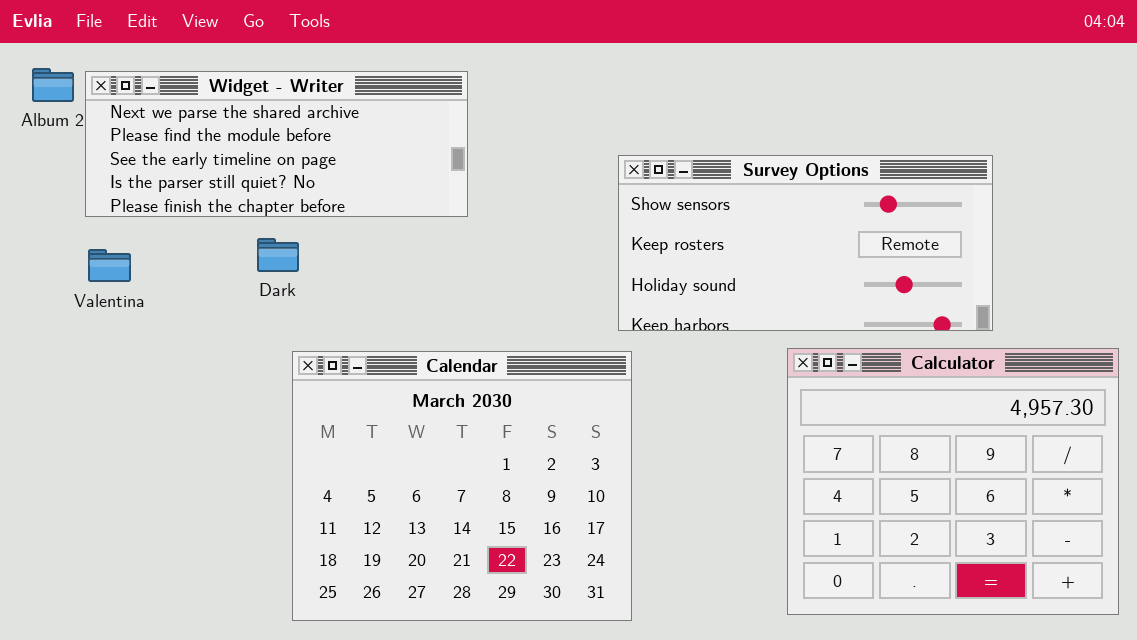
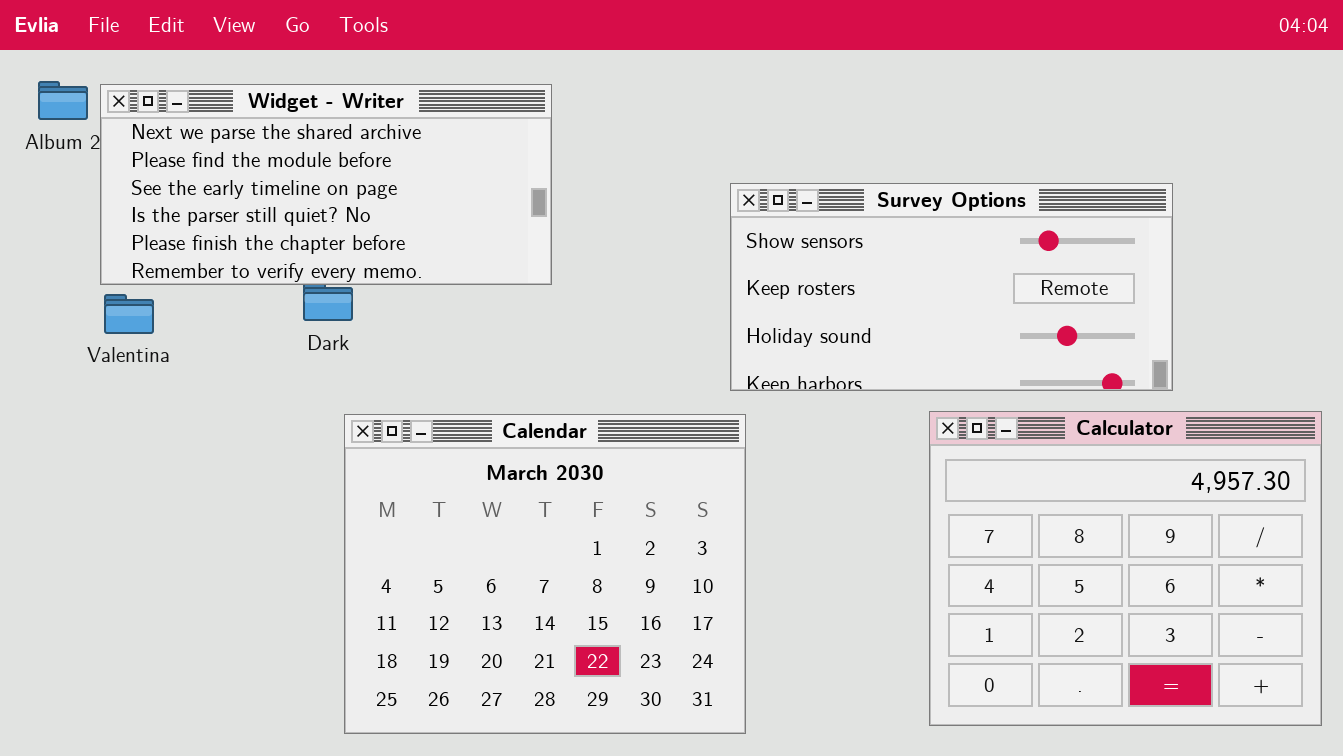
Widget - Writer: [85,71,468,217] -> [100,84,552,285], resized

